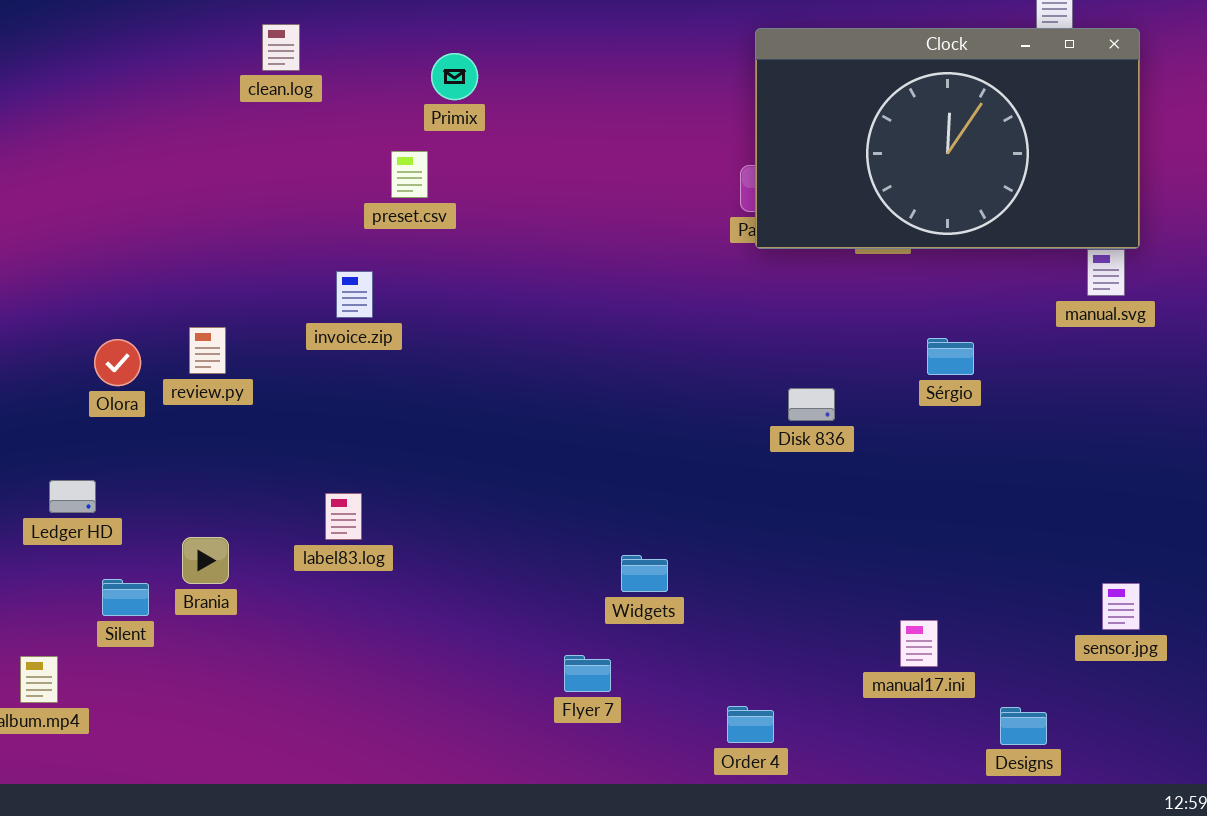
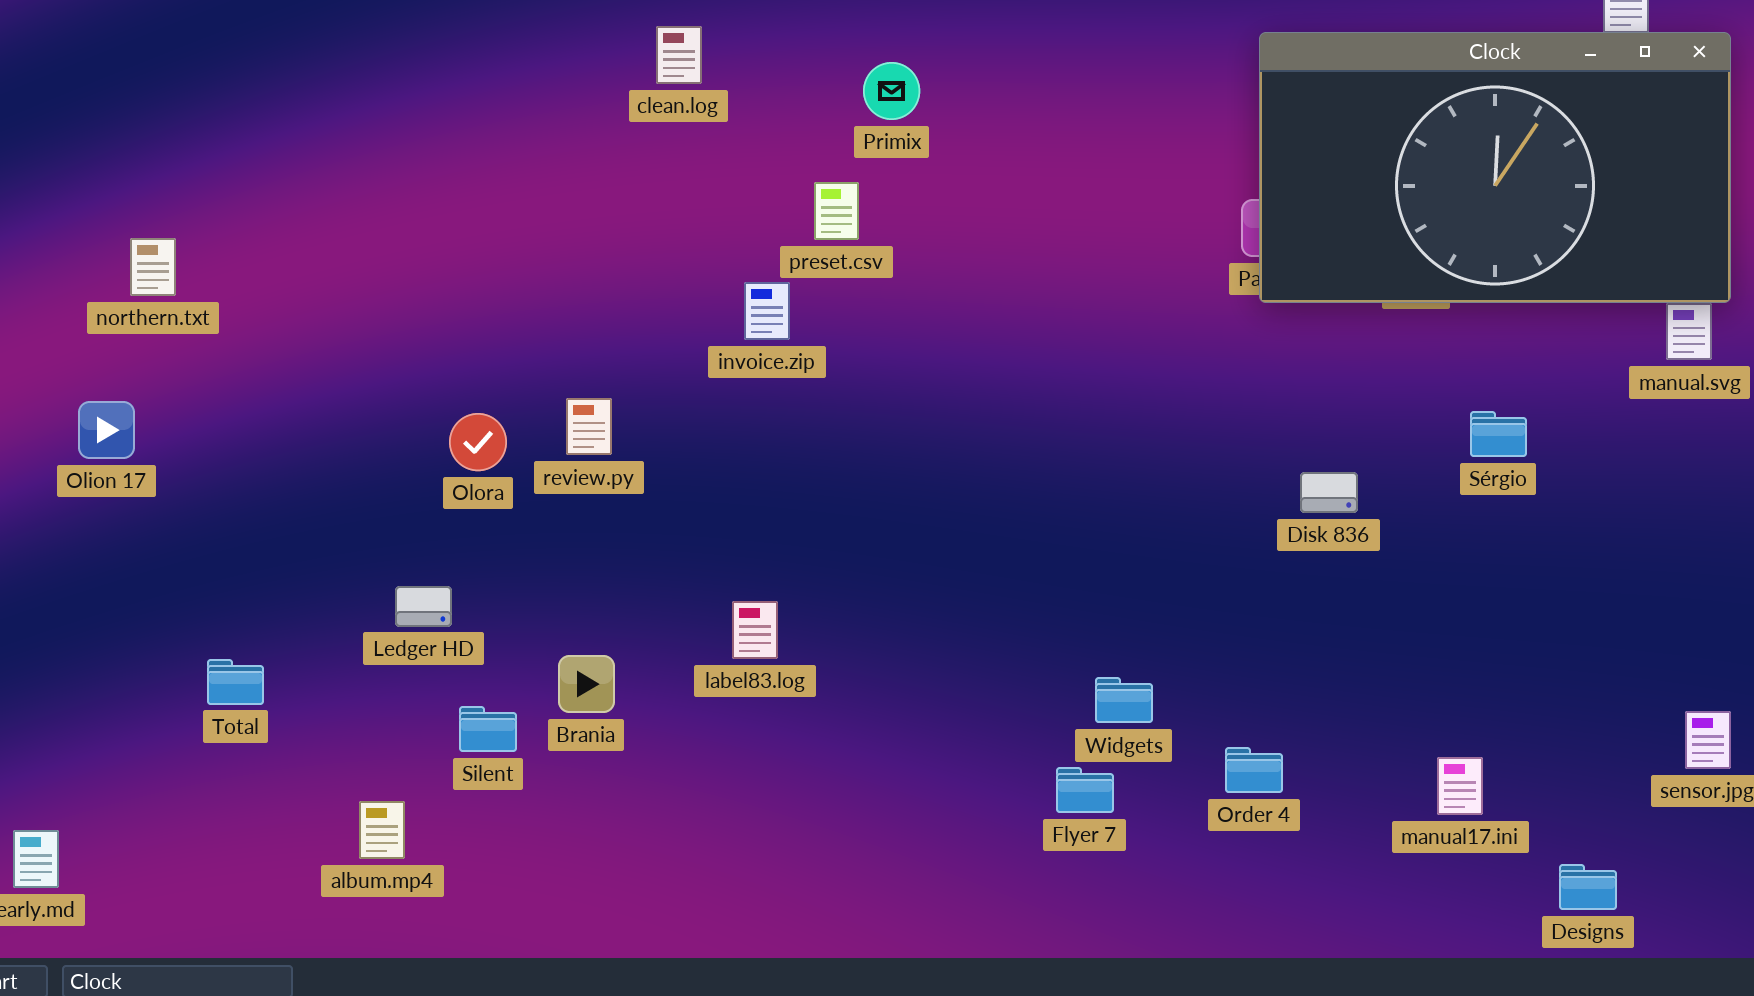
invoice.zip: [336,271,373,318] -> [744,282,790,340], moved
Flyer 7: [564,655,611,692] -> [1056,767,1114,813], moved
Order 4: [727,706,774,743] -> [1225,747,1283,793], moved

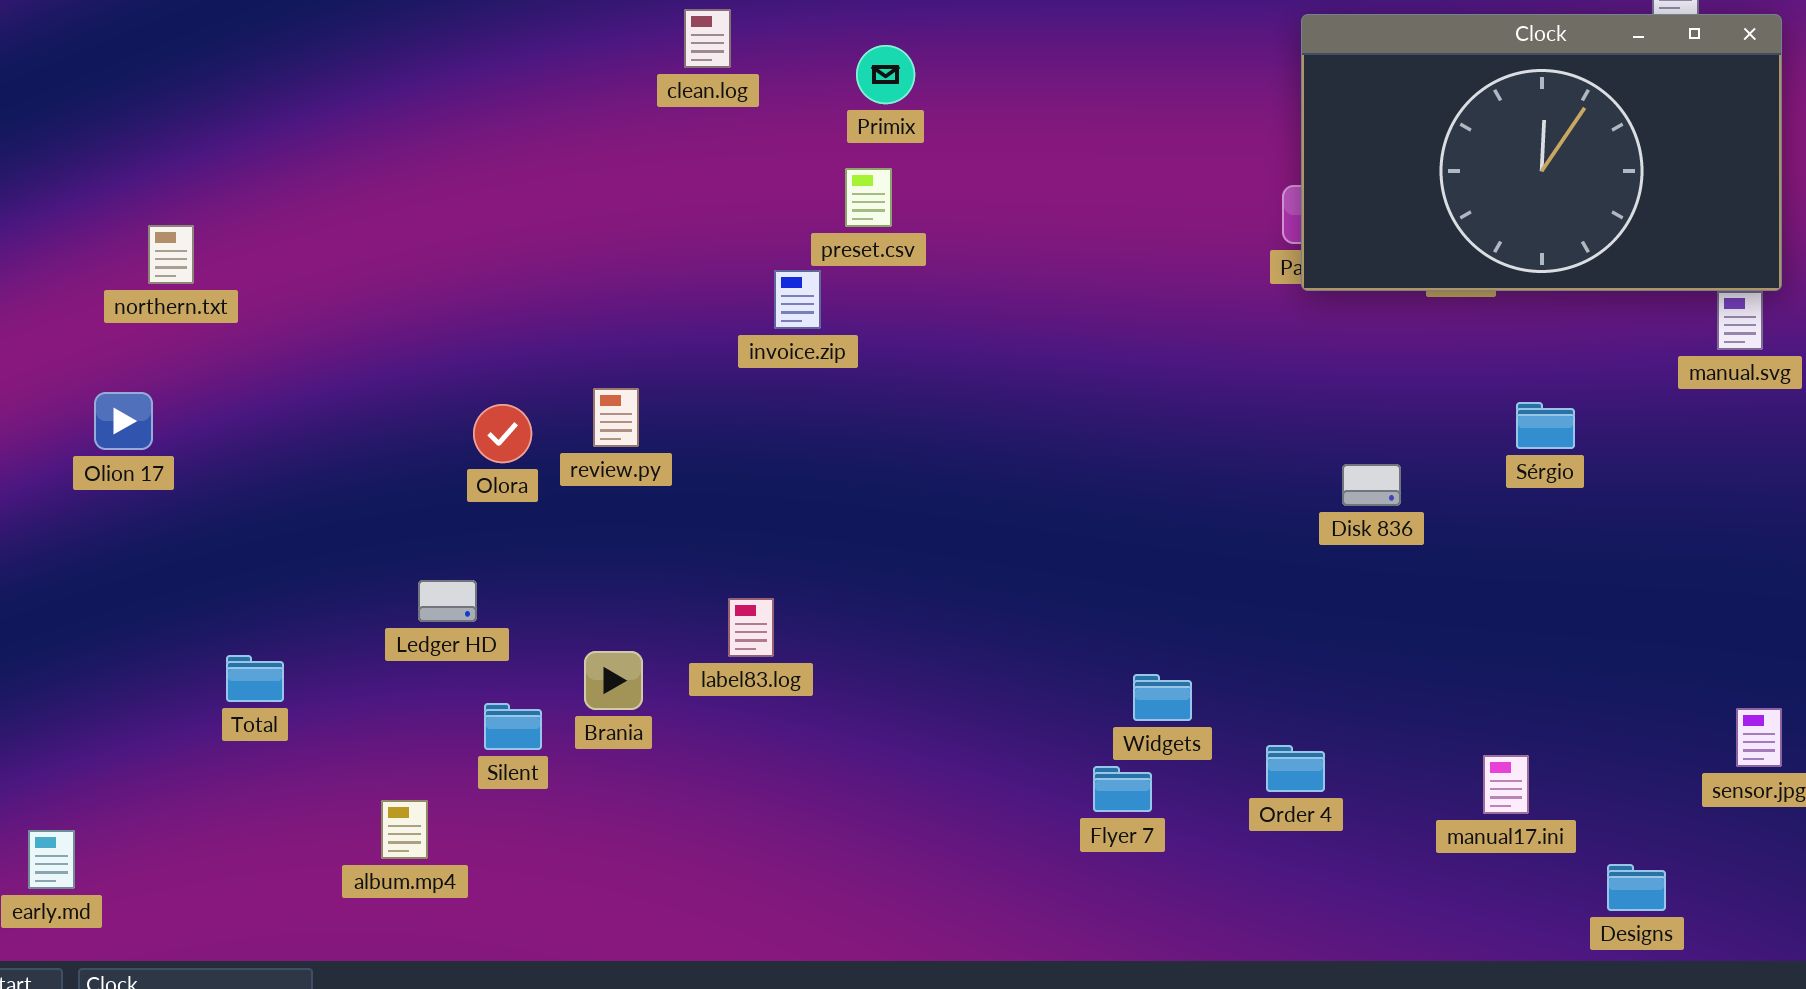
Primix: [863,62,920,120] -> [856,45,915,104], moved
label83.log: [732,601,778,659] -> [728,598,774,657], moved

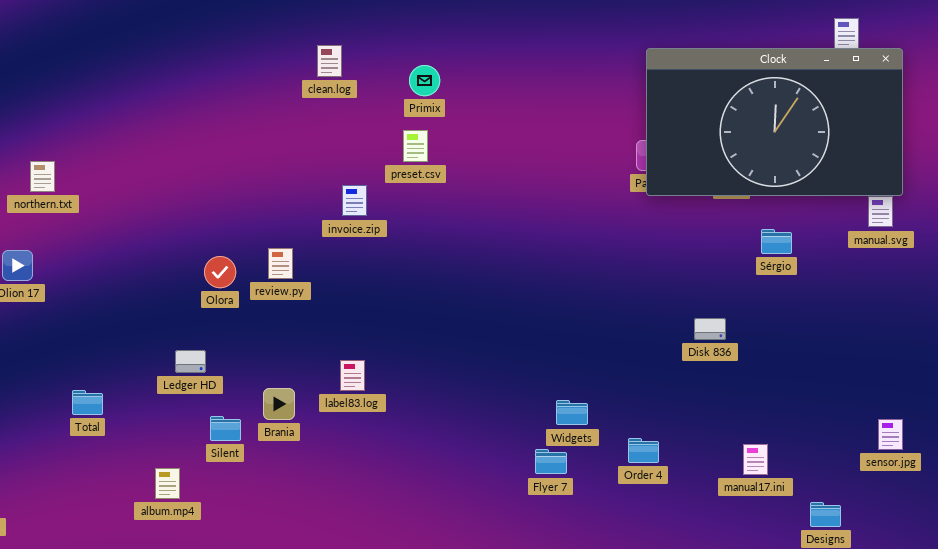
invoice.zip: [774,270,821,329] -> [342,185,367,216], moved
Sérgio: [1516,402,1575,449] -> [761,229,792,254], moved
Disk 836: [1342,464,1401,506] -> [694,318,726,340], moved

